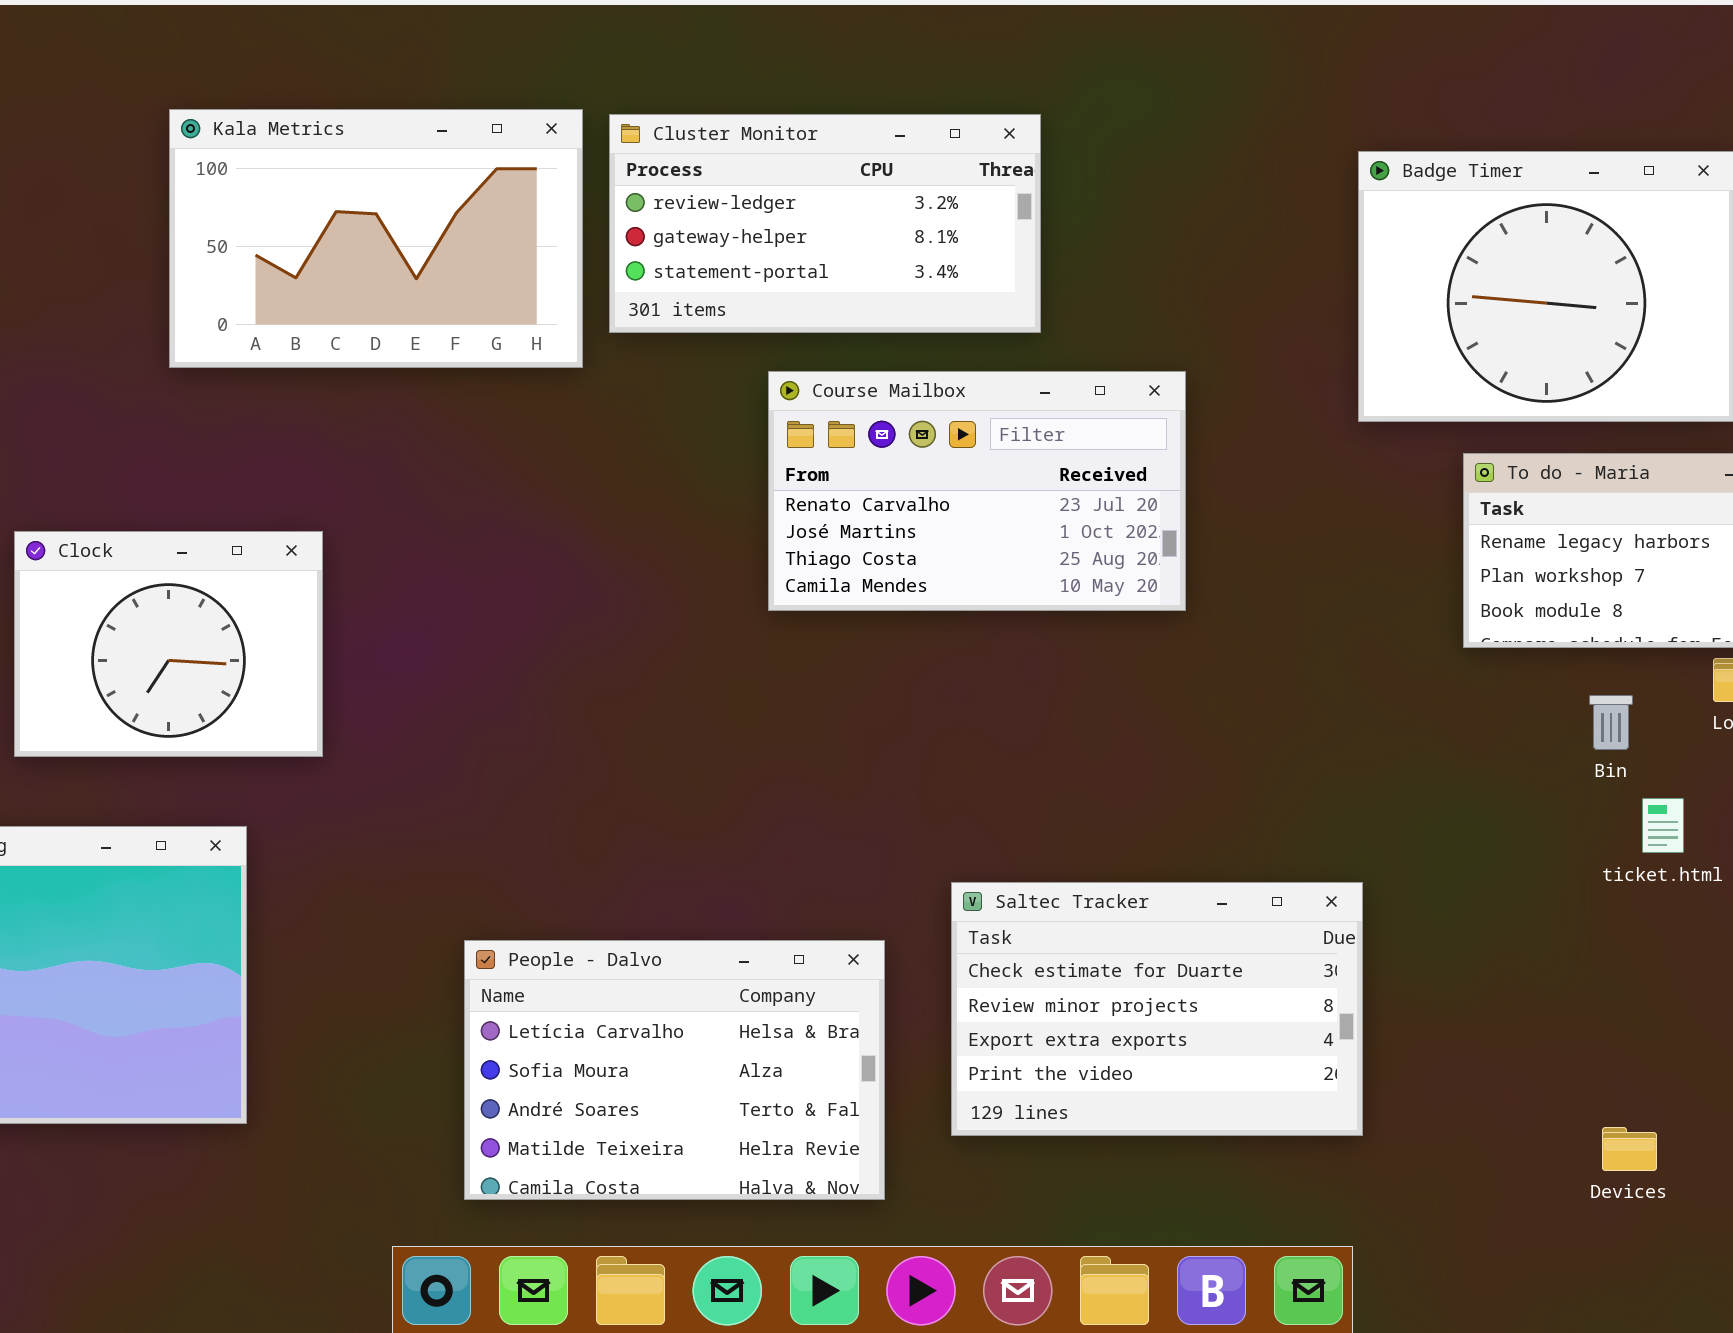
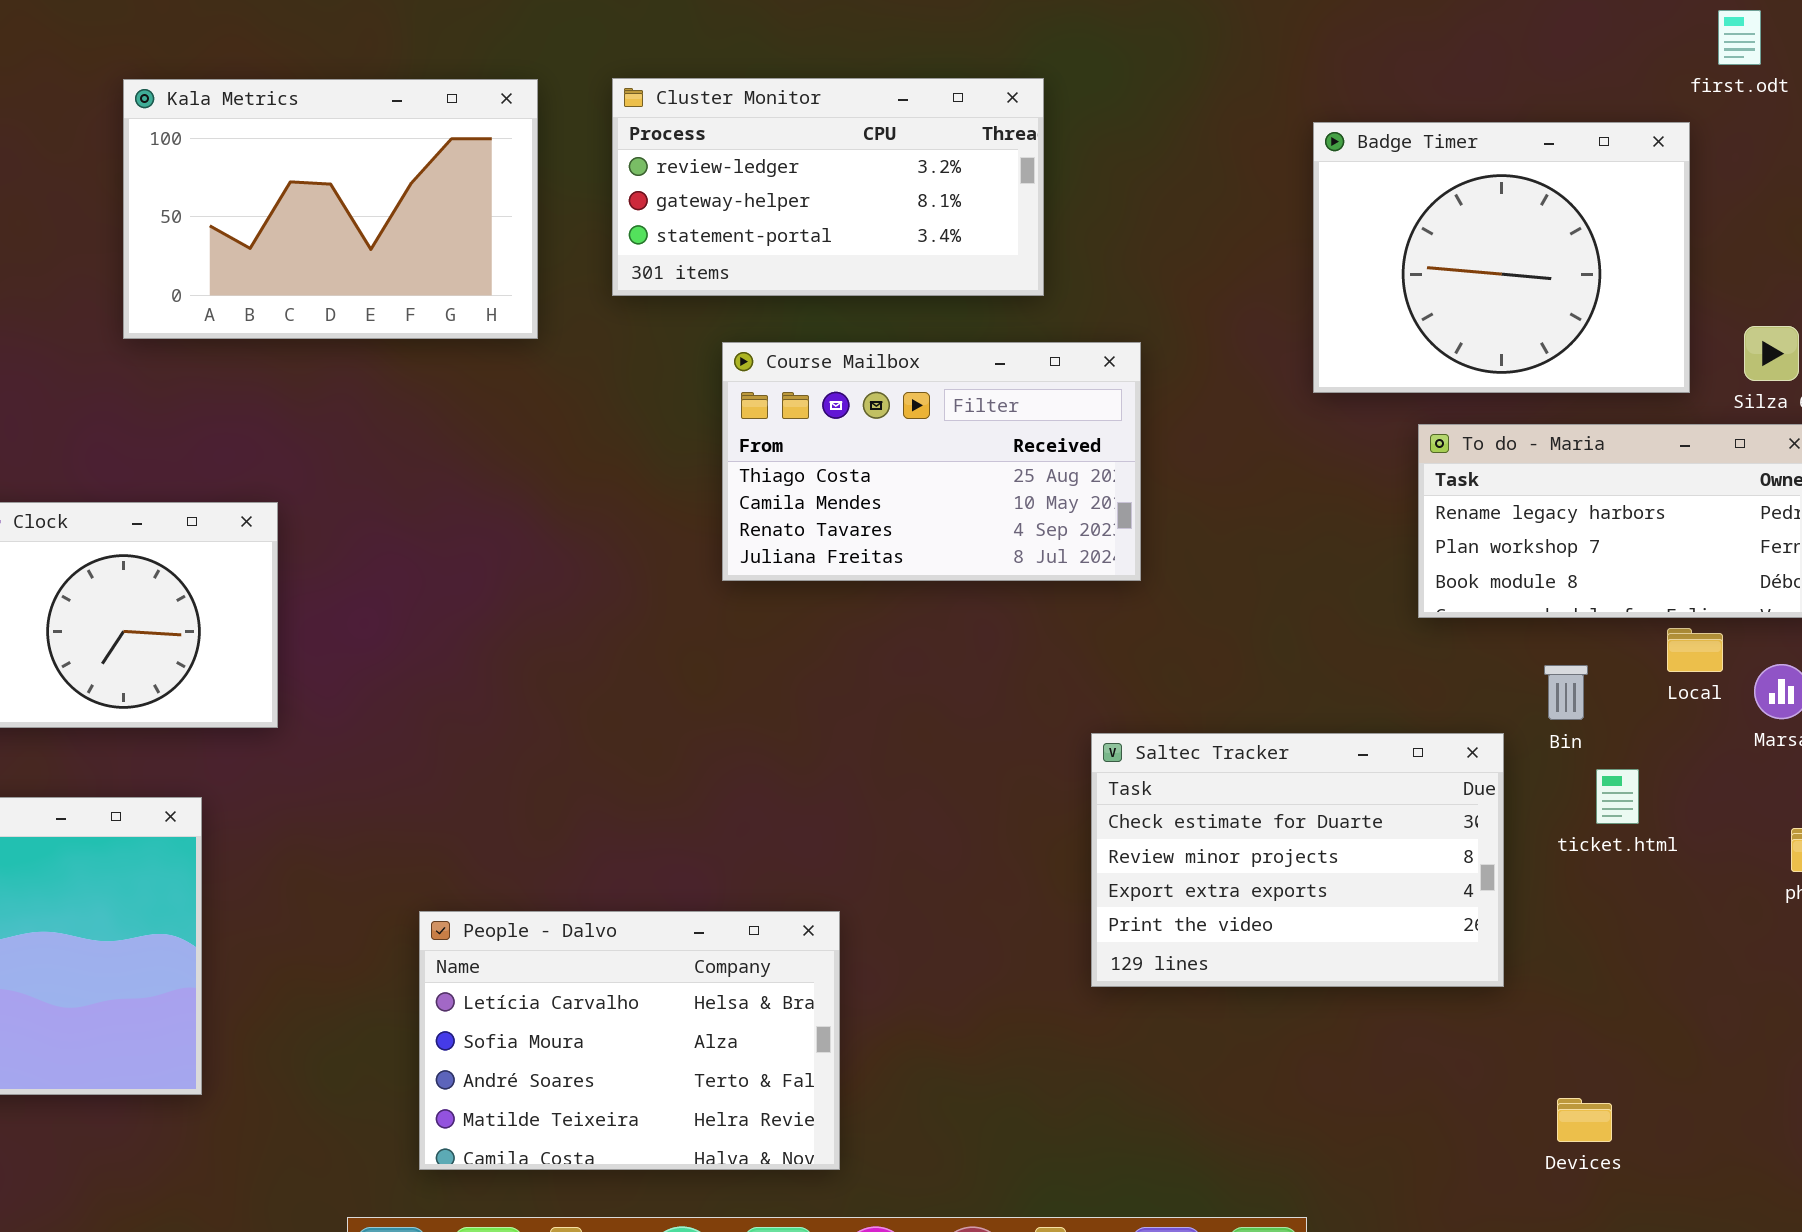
Cluster Monitor: [609,114,1041,333] -> [612,78,1044,296], moved
Course Mailbox: [768,371,1186,611] -> [722,342,1141,581], scrolled down 2 rows
Saltec Tracker: [951,882,1363,1136] -> [1091,733,1504,987], moved

